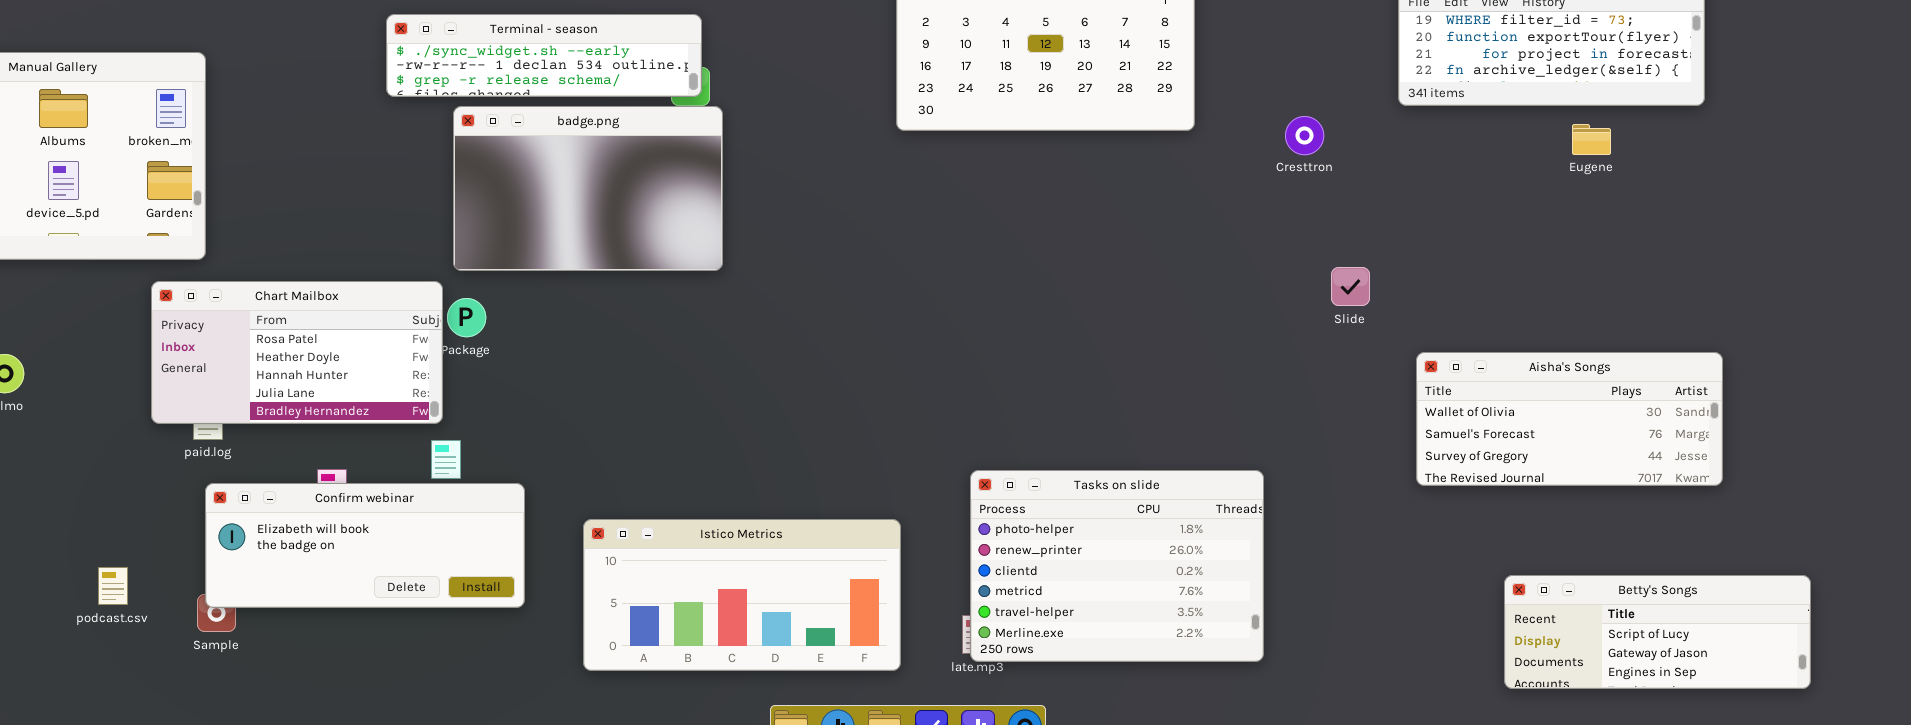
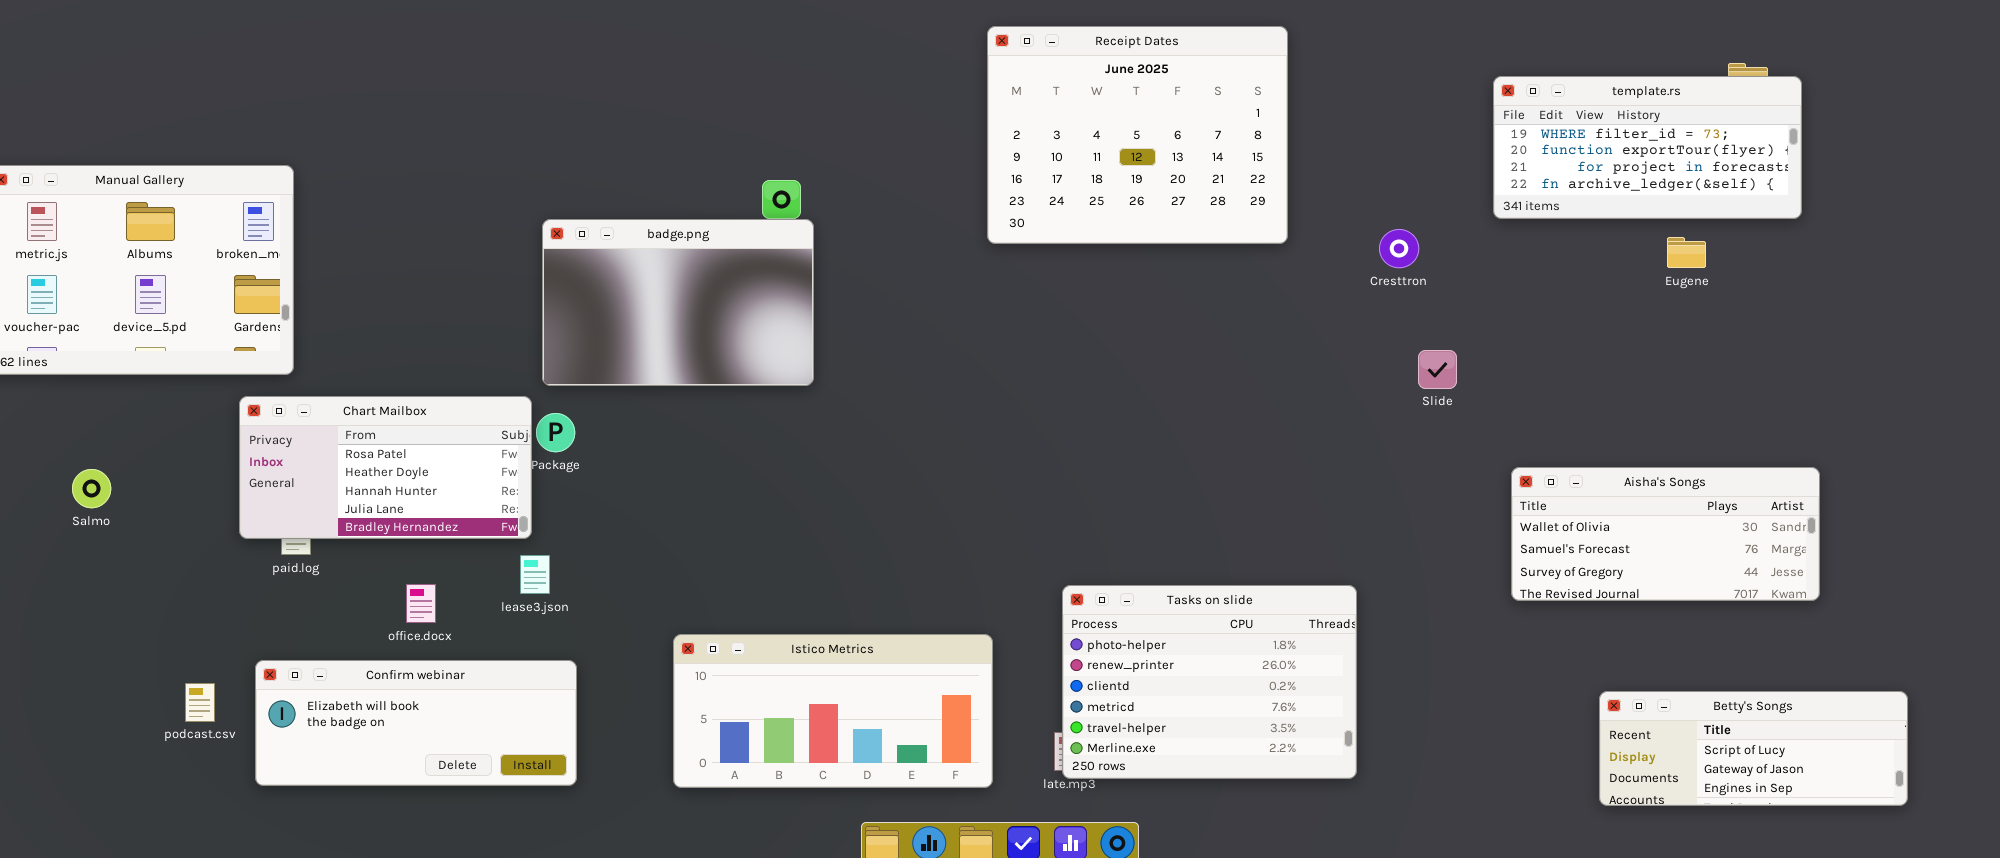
Terminal - season: [386,14,702,97] -> none, closed
Slide: [1331,267,1370,306] -> [1418,350,1457,389], moved
Confirm webinar: [205,483,525,608] -> [255,660,577,786], moved

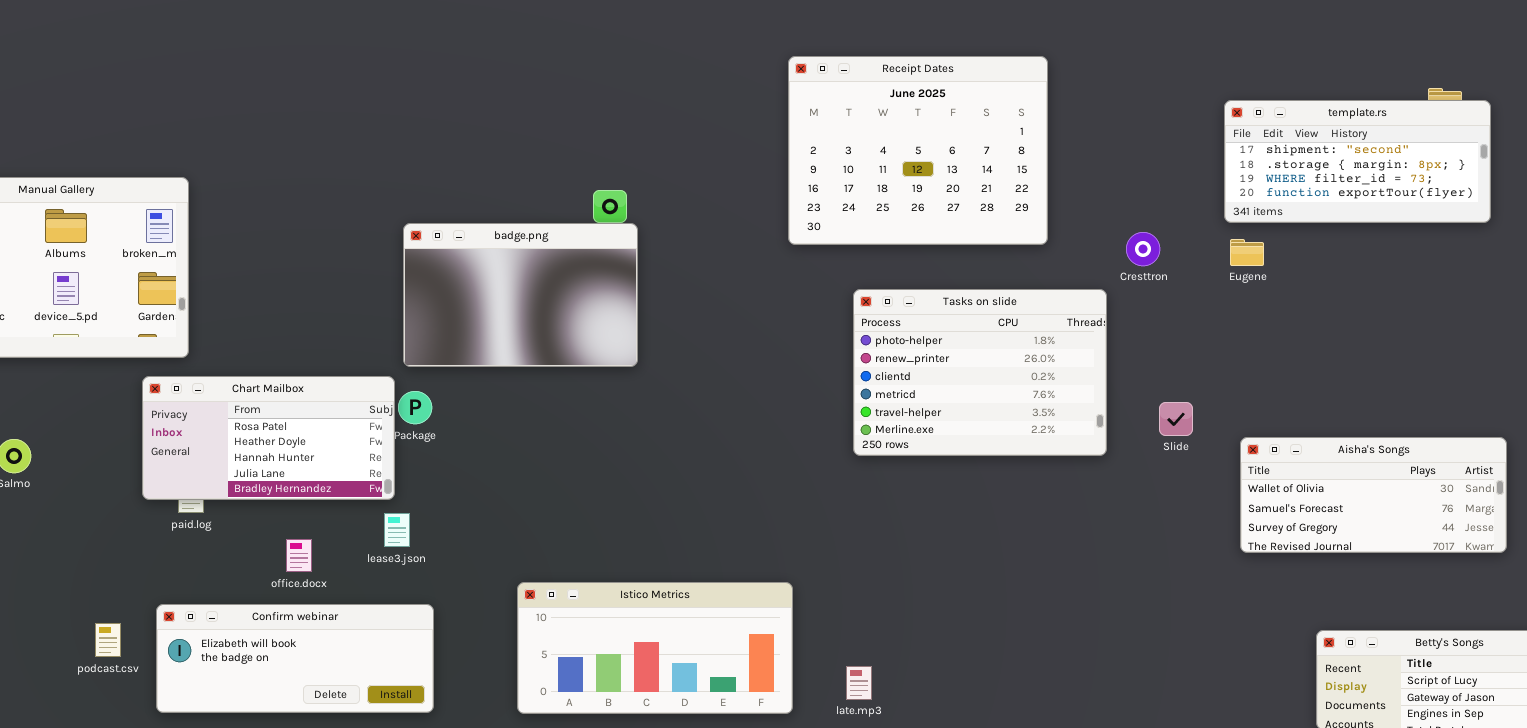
template.rs: [1493,76,1802,219] -> [1224,100,1491,223], scrolled up 2 rows
Eugene: [1667,237,1706,268] -> [1230,239,1264,266], moved
Slide: [1418,350,1457,389] -> [1159,402,1193,436], moved
Tasks on slide: [1062,585,1357,779] -> [853,289,1107,456], moved

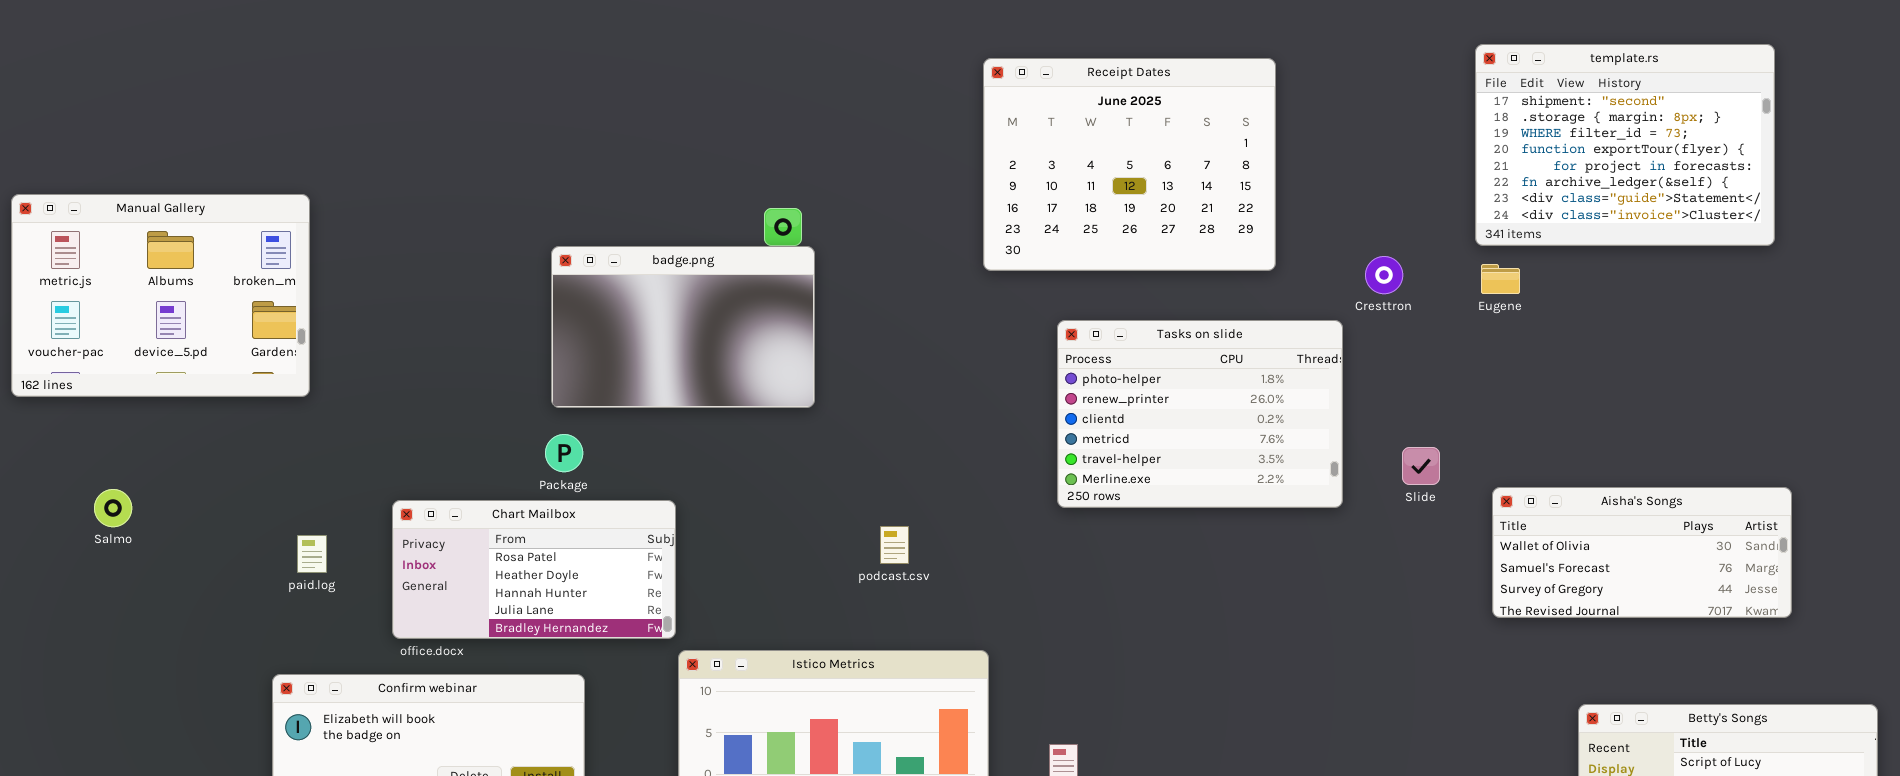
template.rs: [1224,100,1491,223] -> [1475,44,1775,246], resized
Chart Mailbox: [142,376,395,500] -> [392,500,676,639], moved
podcast.csv: [95,623,121,657] -> [880,526,909,564], moved

